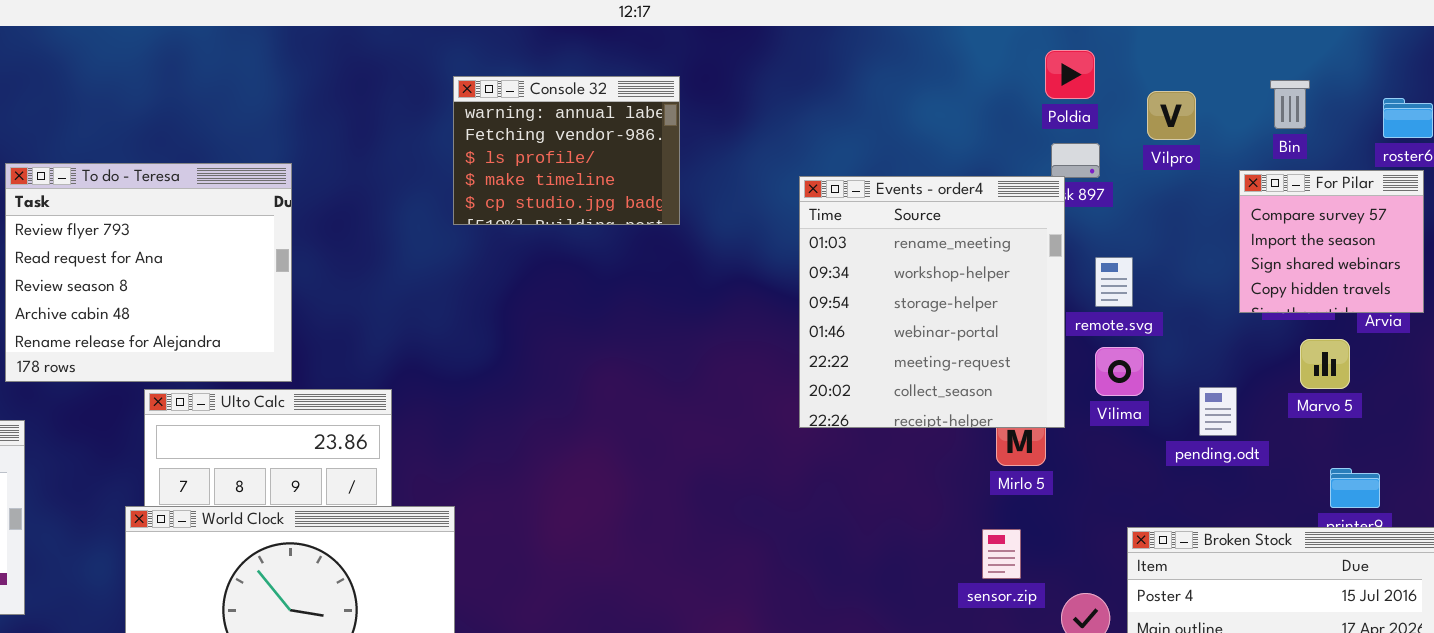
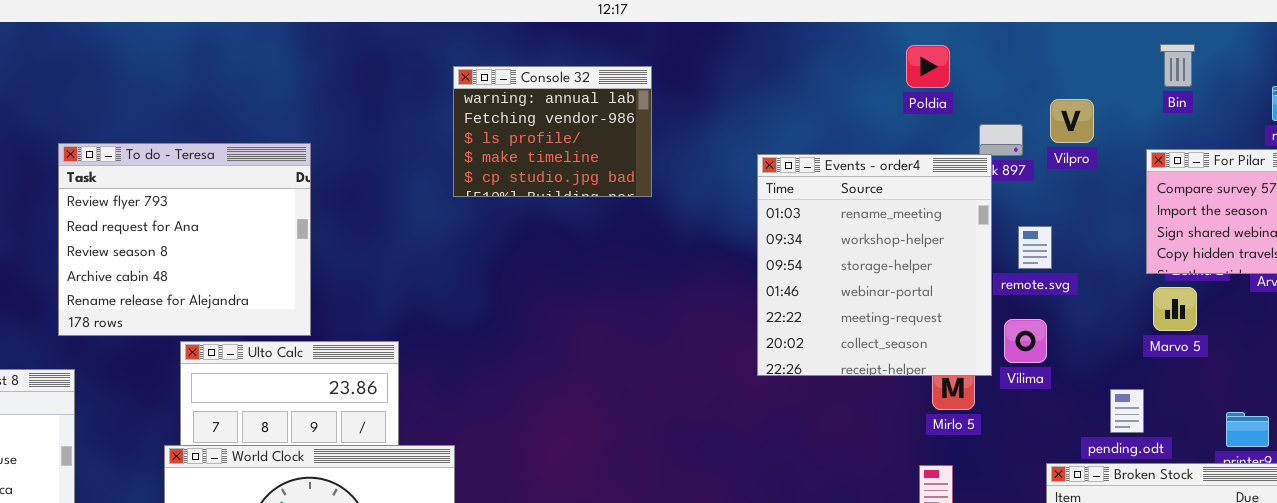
Poldia: [1045,50,1095,99] -> [906,45,950,88], moved
Bin: [1270,80,1310,129] -> [1160,44,1195,87], moved
Vilpro: [1147,91,1196,140] -> [1050,99,1094,143], moved
Marvo 5: [1300,339,1350,389] -> [1153,287,1197,331], moved
Vilima: [1095,347,1144,396] -> [1004,319,1047,363], moved
pending.odt: [1199,387,1237,436] -> [1110,389,1144,433], moved

